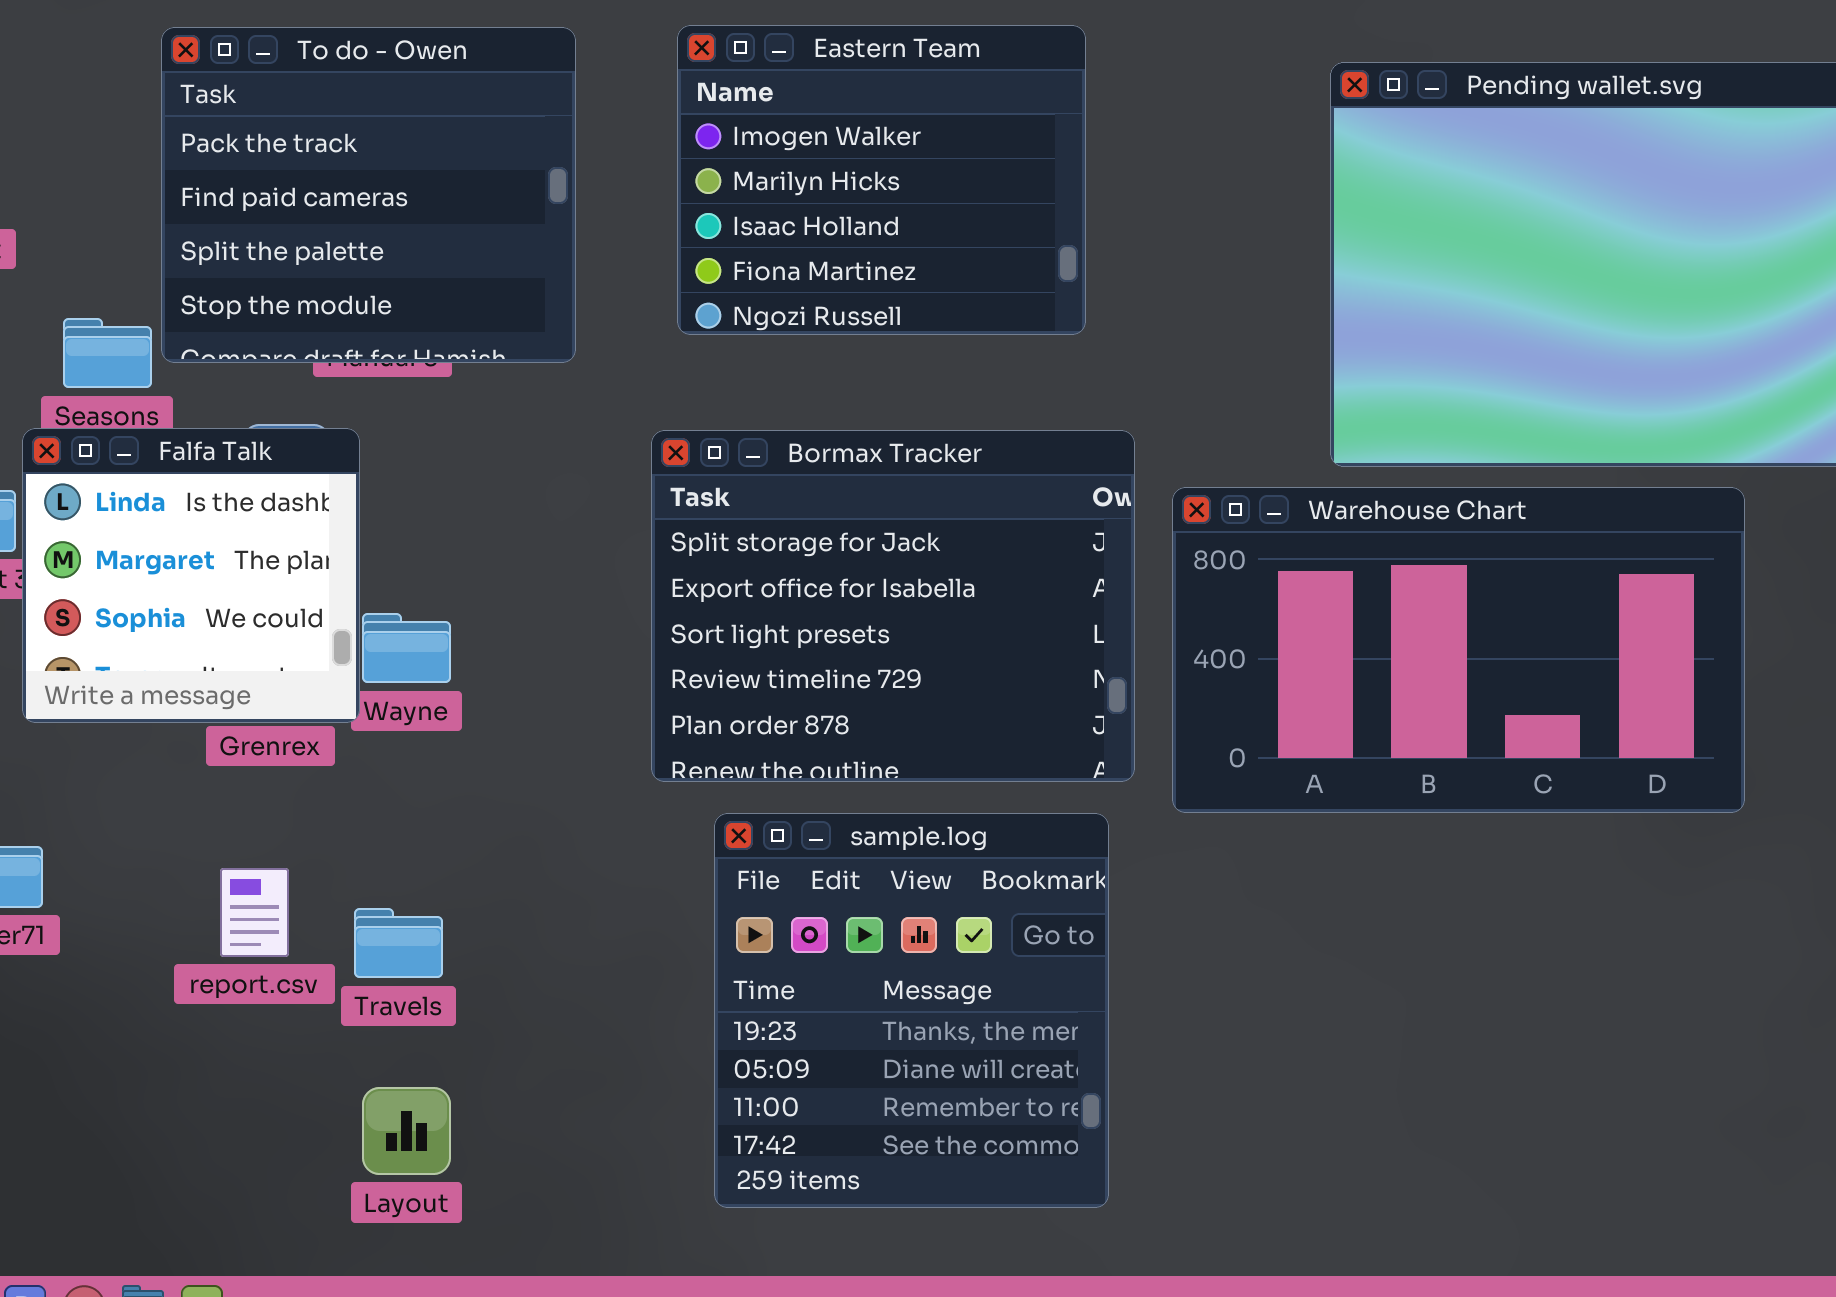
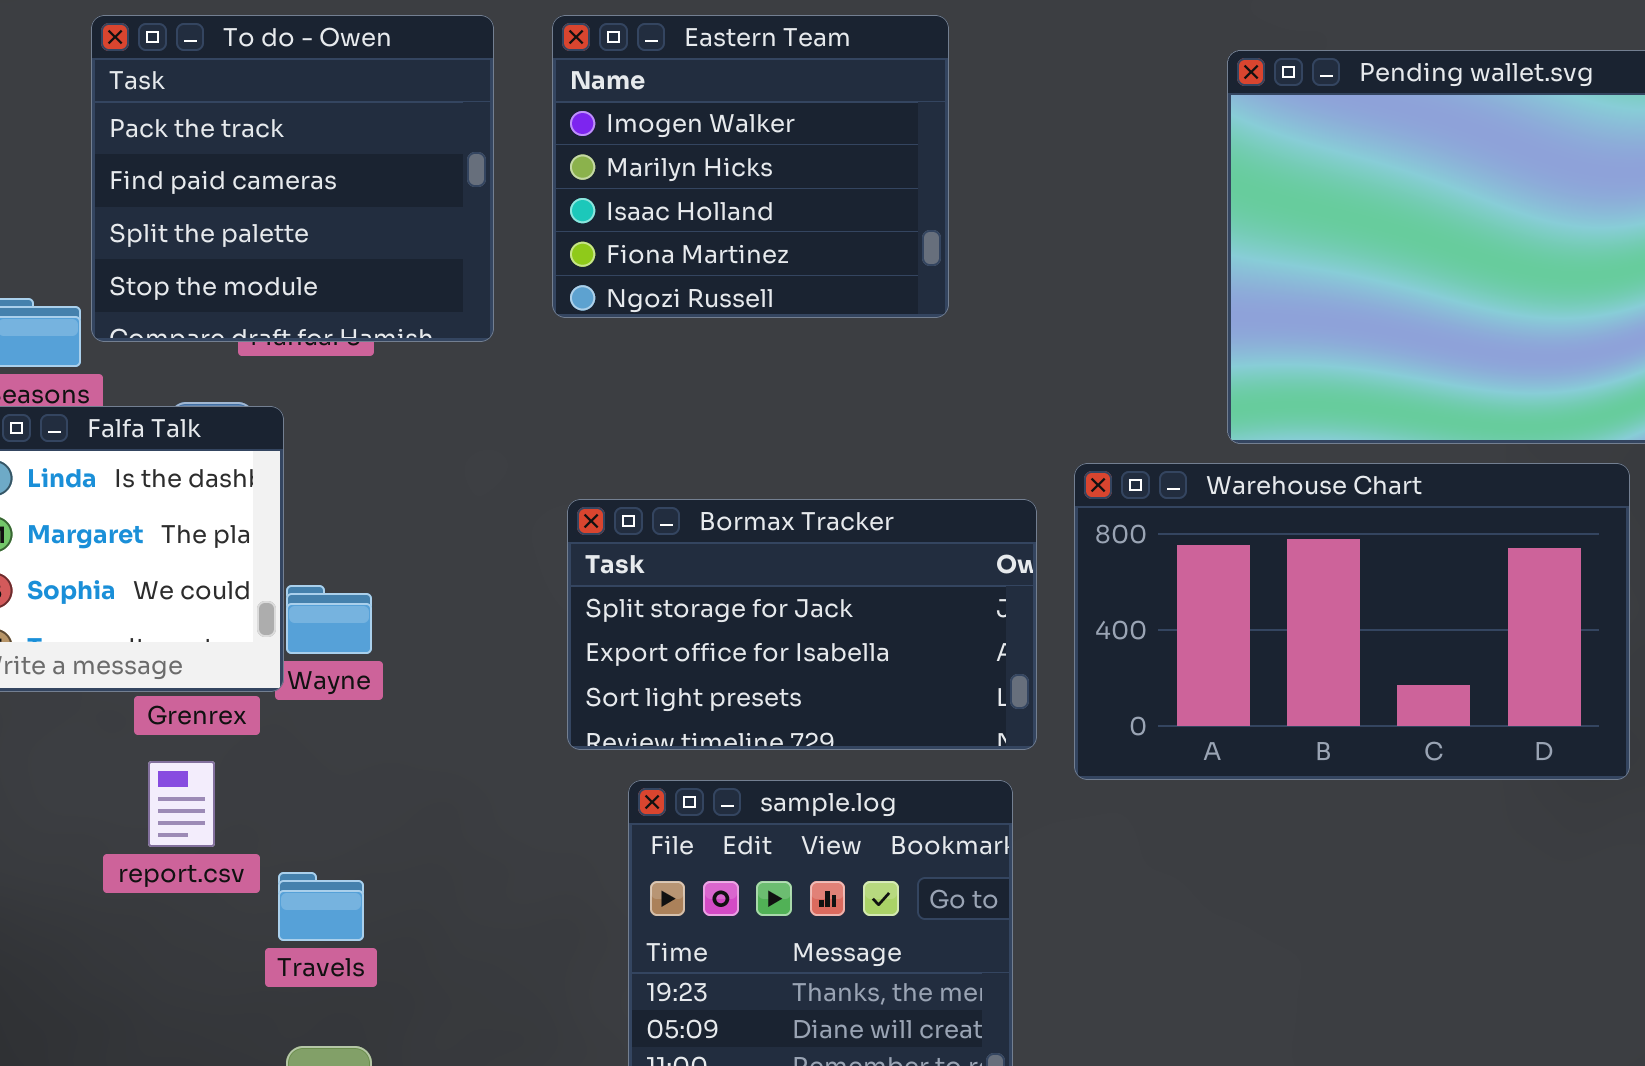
Eastern Team: [677,25,1086,335] -> [552,15,949,318], moved
Bormax Tracker: [651,430,1135,782] -> [567,499,1037,750], resized
report.csv: [220,868,289,957] -> [148,761,215,847], moved

